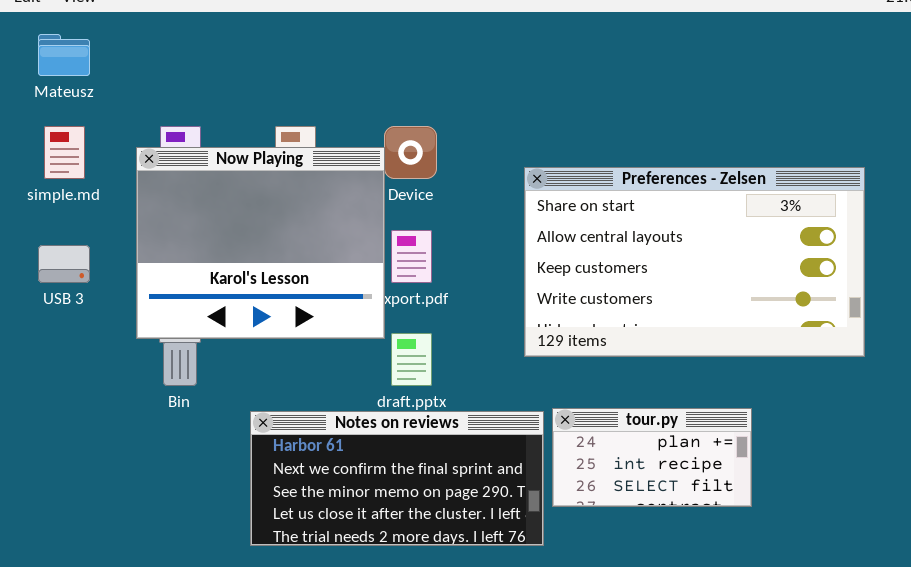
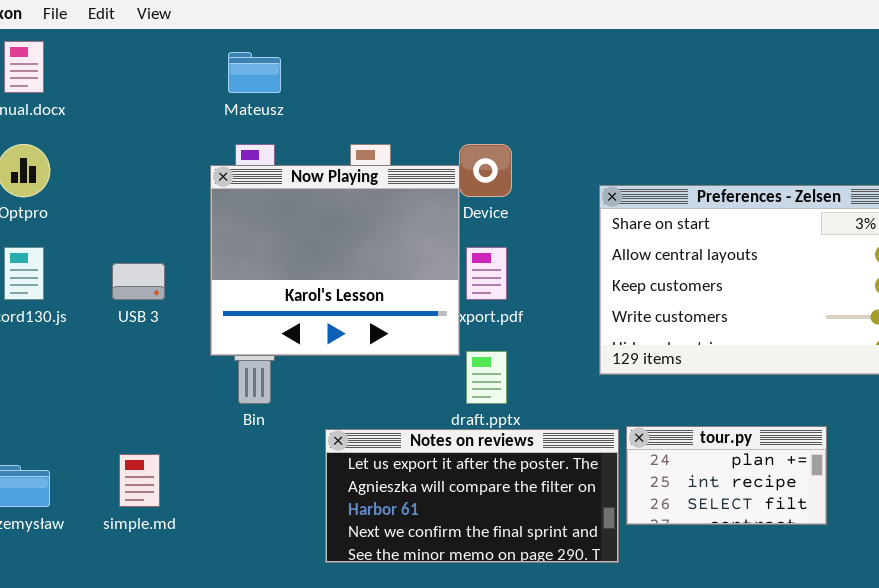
Mateusz: [38,34,90,76] -> [228,52,281,93], moved
simple.md: [44,126,85,179] -> [119,454,160,507], moved
Notes on reviews: [250,411,544,546] -> [325,429,619,563], scrolled up 2 rows

